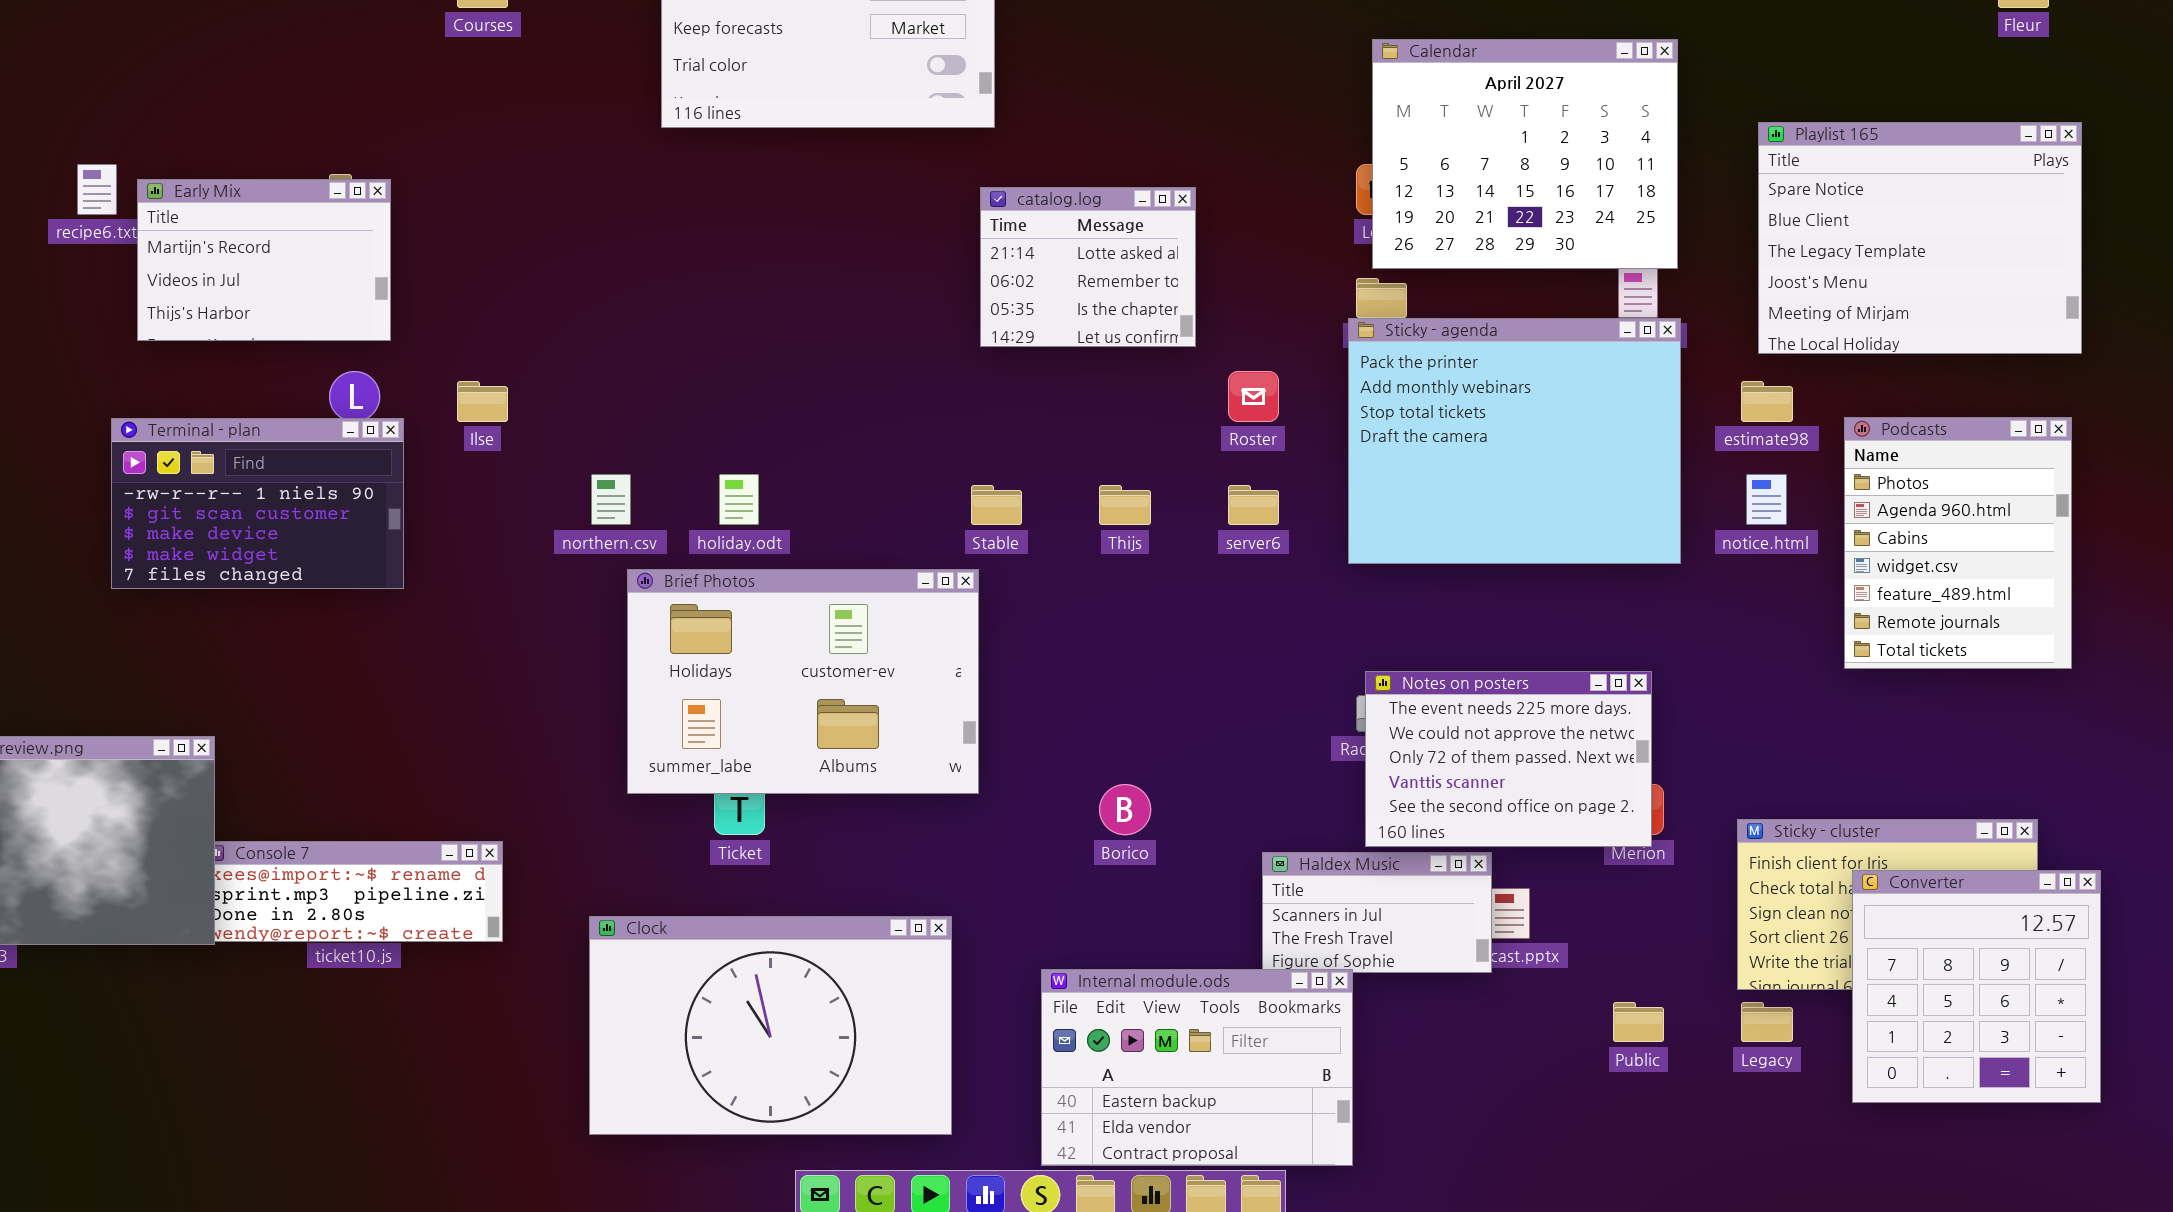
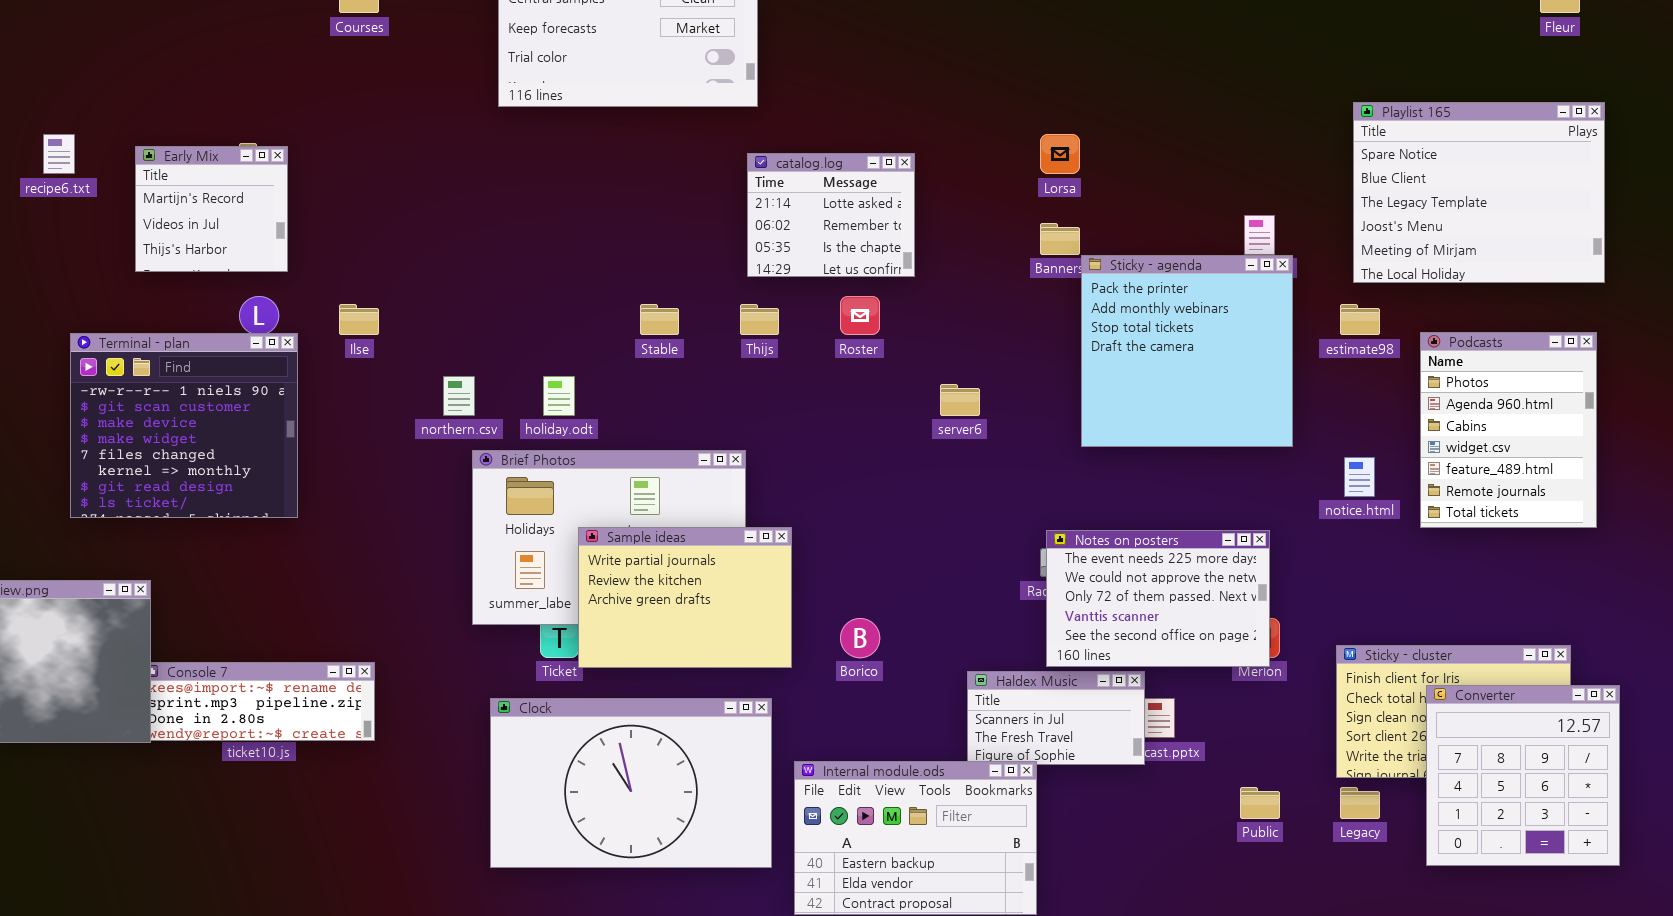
Calendar: [1372,39,1678,269] -> none, closed
Early Mix: [137,179,391,341] -> [135,146,288,272], resized
Sticky - agenda: [1348,318,1681,564] -> [1081,255,1293,447], resized
Roster: [1228,371,1279,422] -> [840,296,880,335], moved
Terminal - plan: [111,418,404,589] -> [70,333,298,518], resized
notice.html: [1746,474,1787,525] -> [1344,457,1375,497], moved
Stable: [971,485,1022,525] -> [640,304,679,335], moved
Thijs: [1099,485,1151,525] -> [740,304,779,335], moved
Sample ideas: none -> [578,527,792,668], opened
Clock: [589,916,952,1135] -> [490,698,772,868], moved

